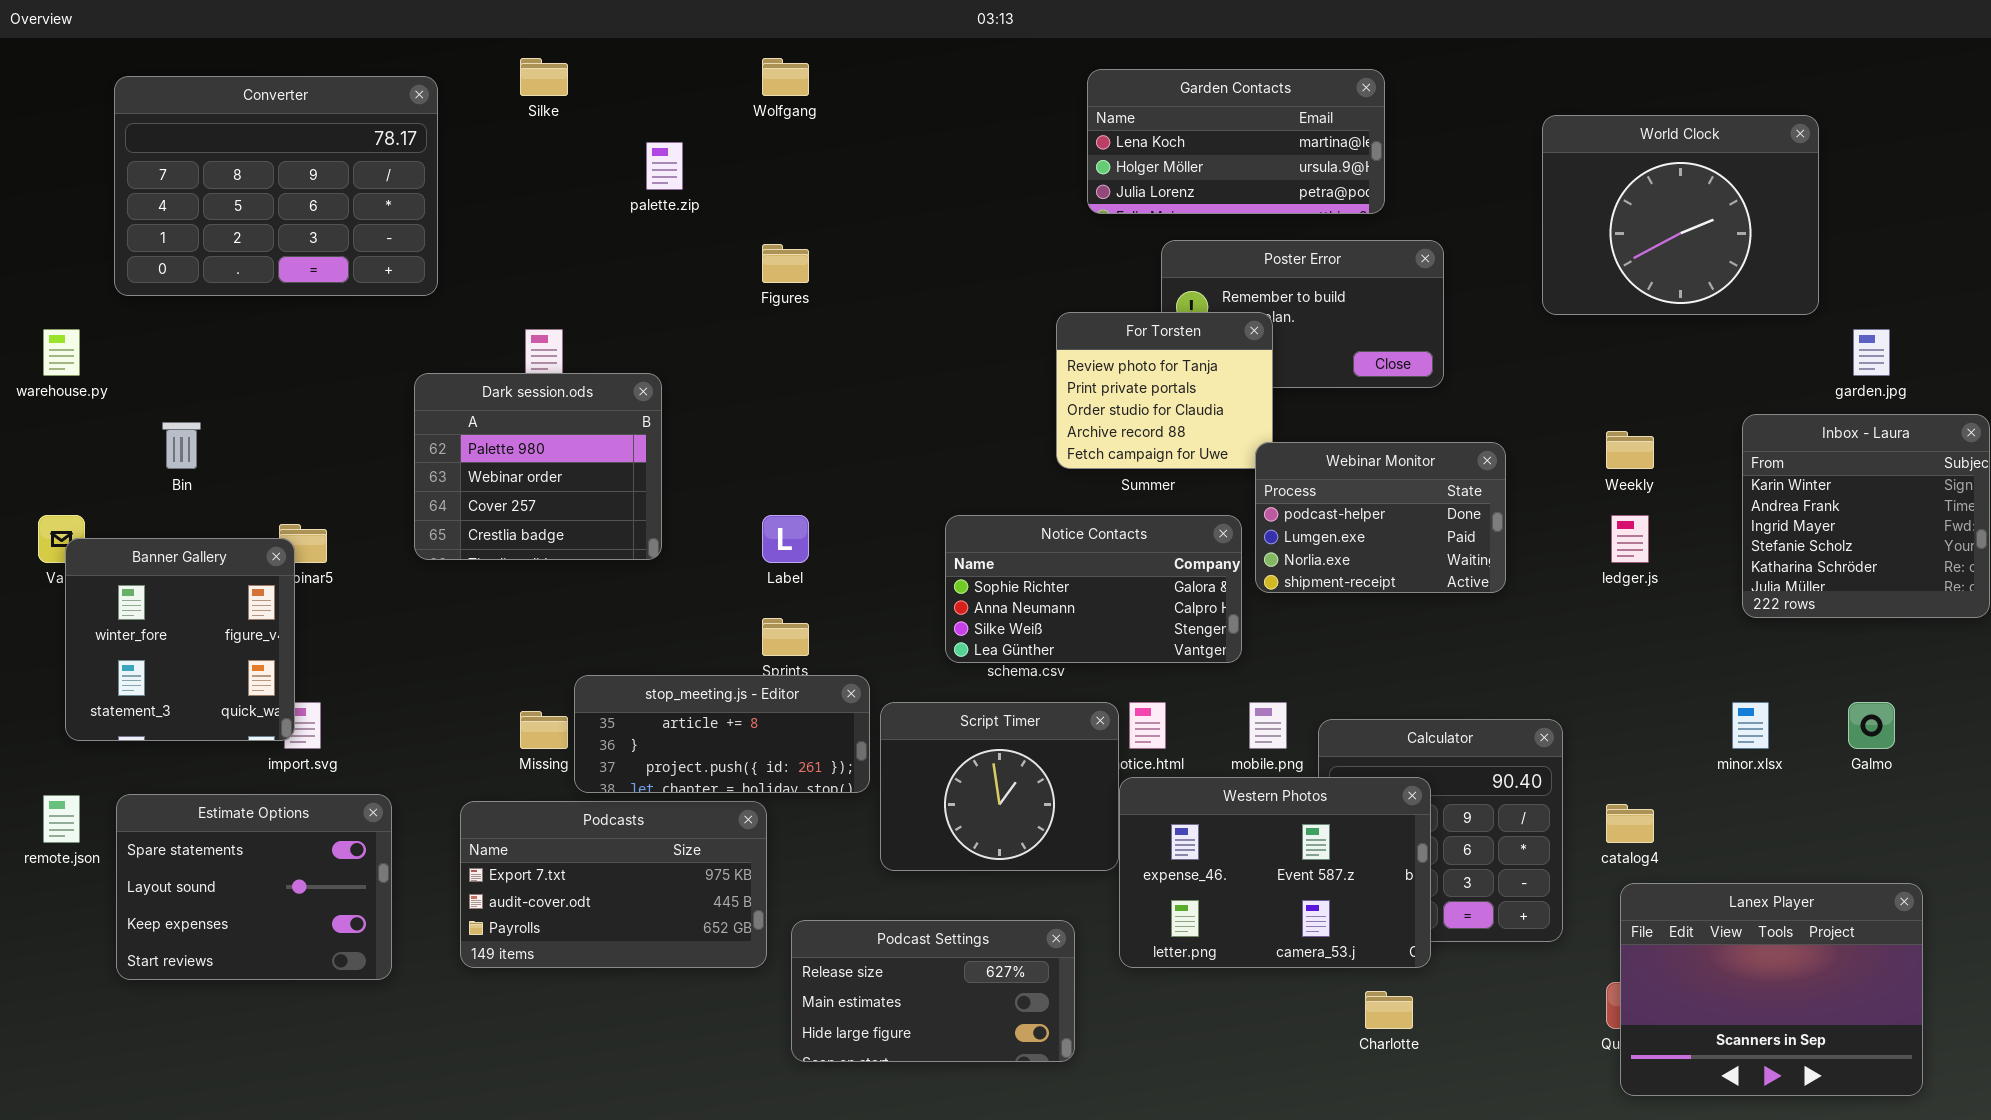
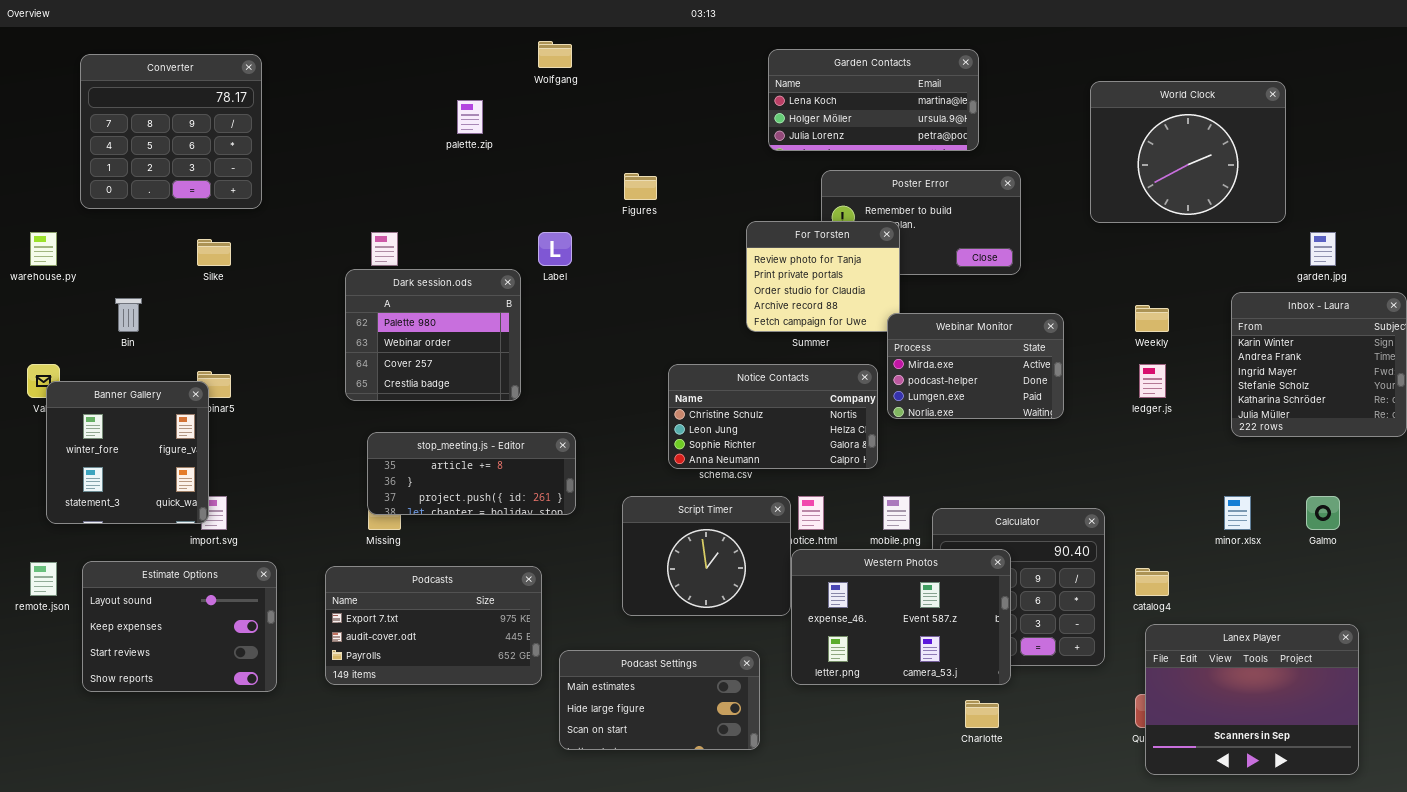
Silke: [520,58,568,96] -> [197,239,231,266], moved
Converter: [114,76,438,296] -> [80,54,262,209], resized
Figures: [762,244,809,283] -> [624,173,657,200], moved
Dark session.ods: [414,373,662,560] -> [345,269,521,401], moved
Webinar Monitor: [1255,442,1506,593] -> [887,313,1064,419], scrolled up 1 row
Label: [762,515,809,563] -> [538,232,572,266], moved
Notice Contacts: [945,515,1242,663] -> [668,364,878,469], scrolled up 2 rows
stop_meeting.js - Editor: [574,675,870,793] -> [367,432,576,515], moved
Estimate Options: [116,794,392,980] -> [82,561,277,692], scrolled down 1 row
Podcast Settings: [791,920,1075,1062] -> [559,650,760,750], scrolled down 1 row

